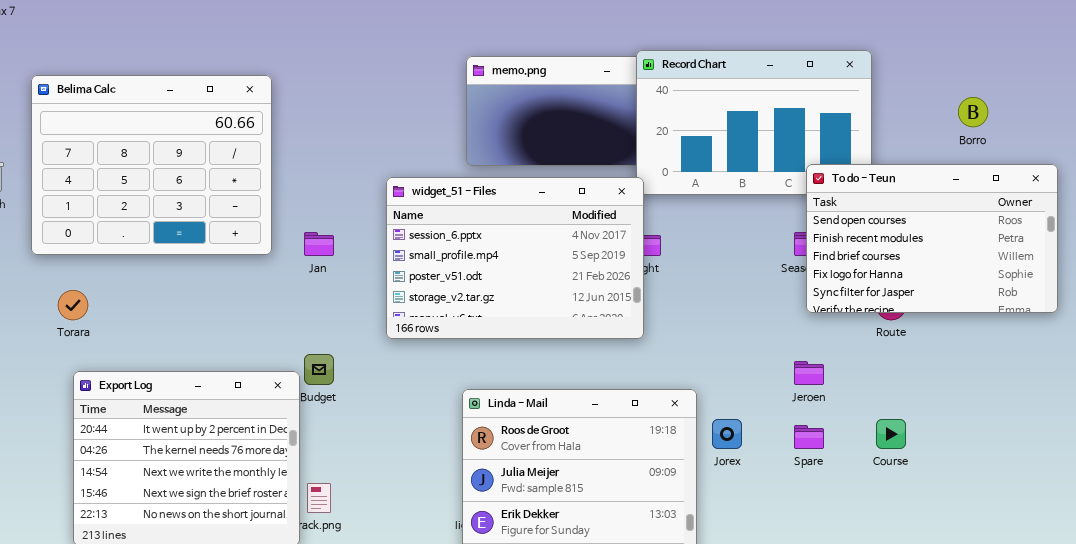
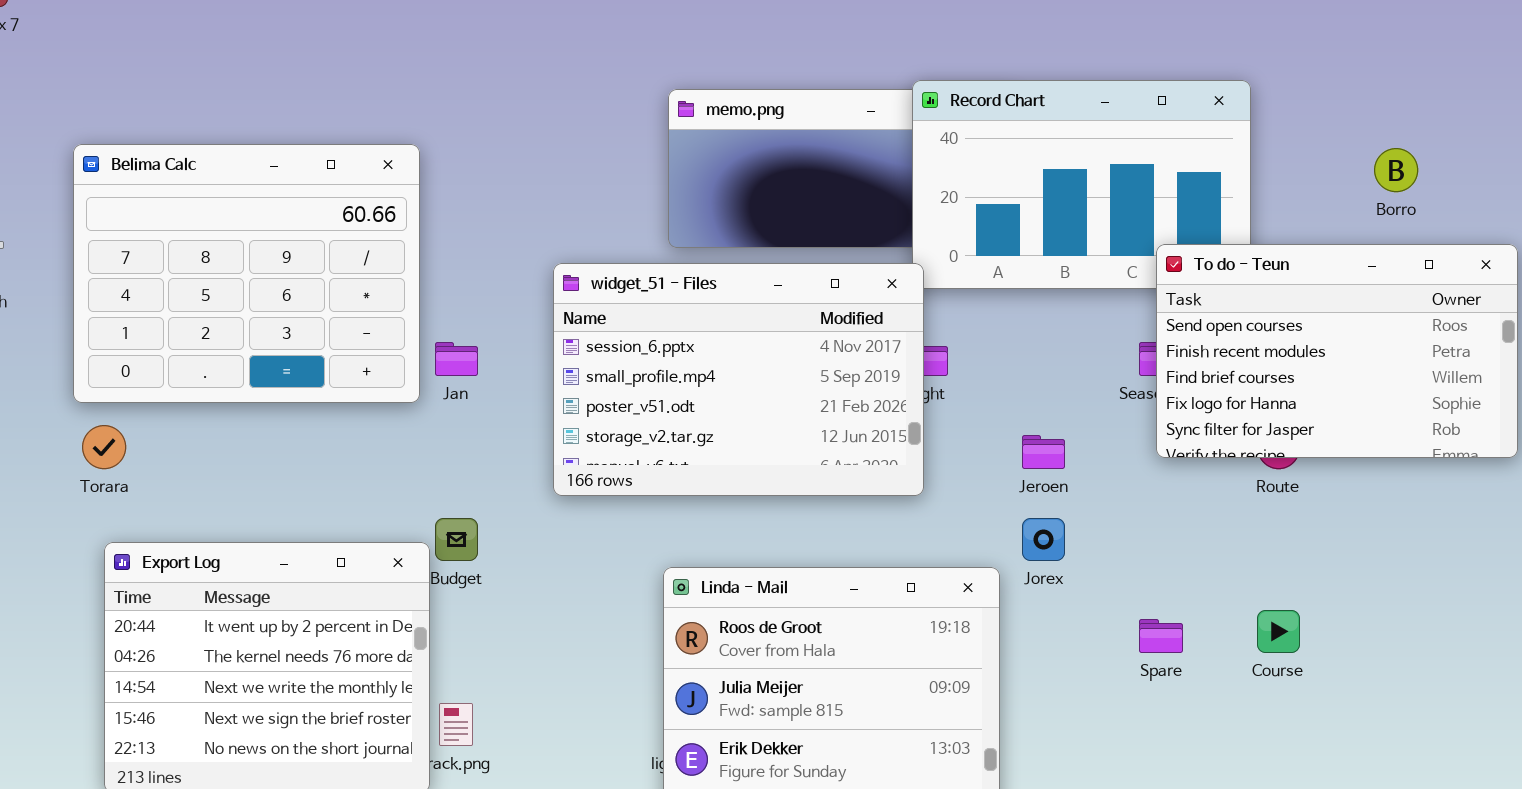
Belima Calc: [31,75,272,255] -> [73,144,420,403], moved
Jeroen: [794,361,824,385] -> [1022,435,1065,469], moved
Jorex: [712,419,742,449] -> [1022,518,1065,561], moved

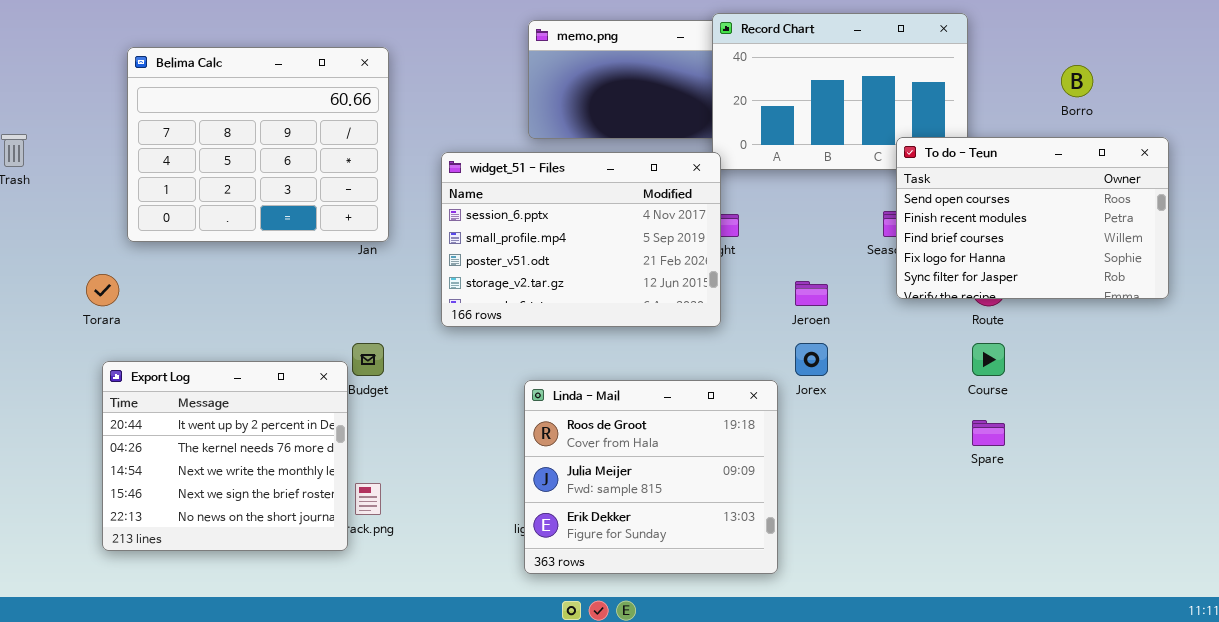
Belima Calc: [73,144,420,403] -> [127,47,389,242], moved
Course: [1257,610,1300,653] -> [972,343,1005,376], moved
Spare: [1139,619,1183,653] -> [972,420,1005,446], moved

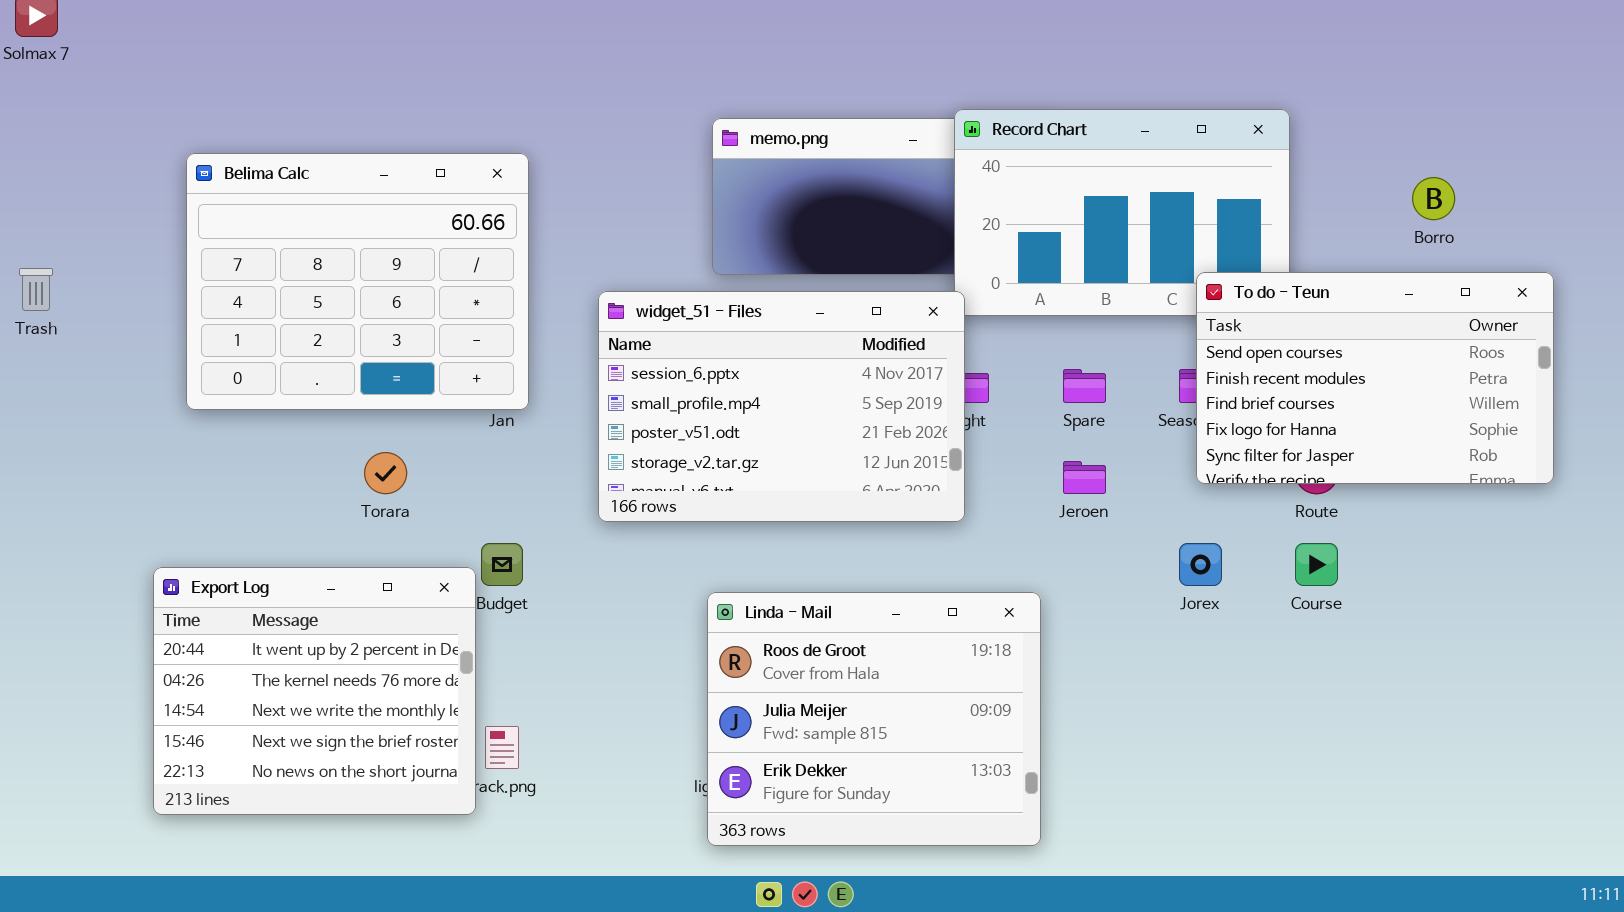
Torara: [86,274,119,306] -> [364,452,407,494], moved
Jorex: [795,343,828,376] -> [1179,543,1222,586], moved
Spare: [972,420,1005,446] -> [1063,369,1106,403], moved

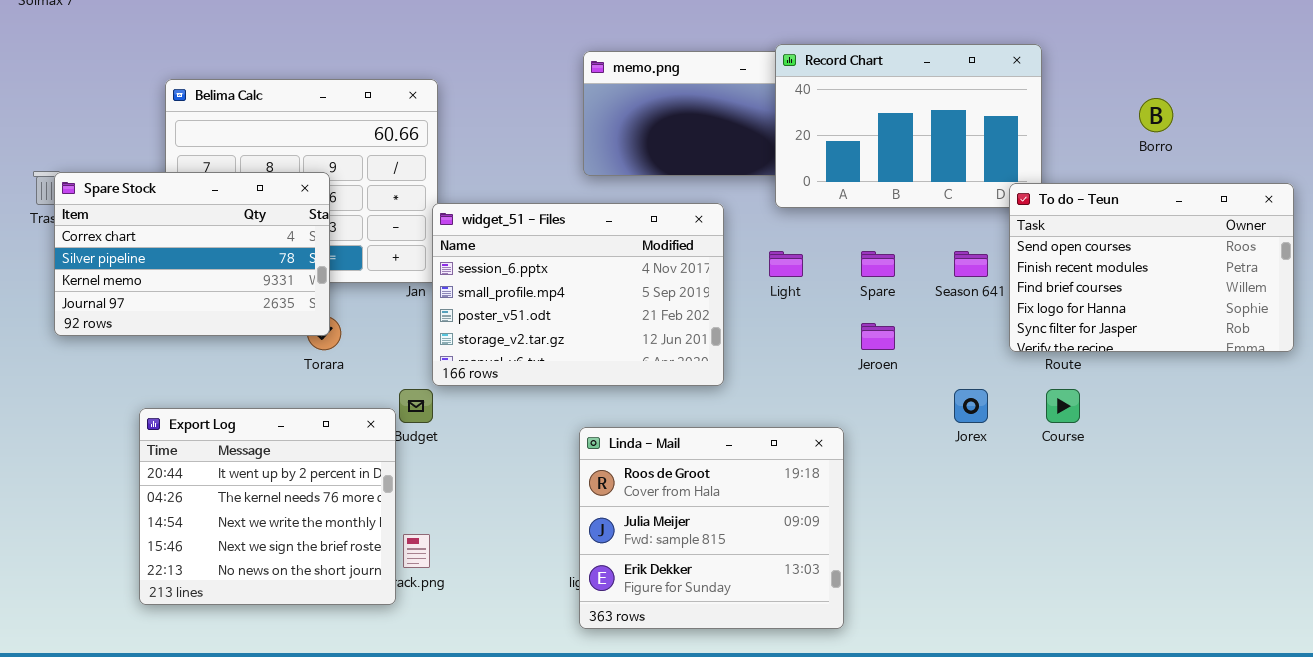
Spare Stock: none -> [54,172,330,336], opened
To do - Teun: [1196,272,1554,484] -> [1009,183,1294,352], moved
widget_51 - Files: [598,291,965,522] -> [432,203,724,386], moved

